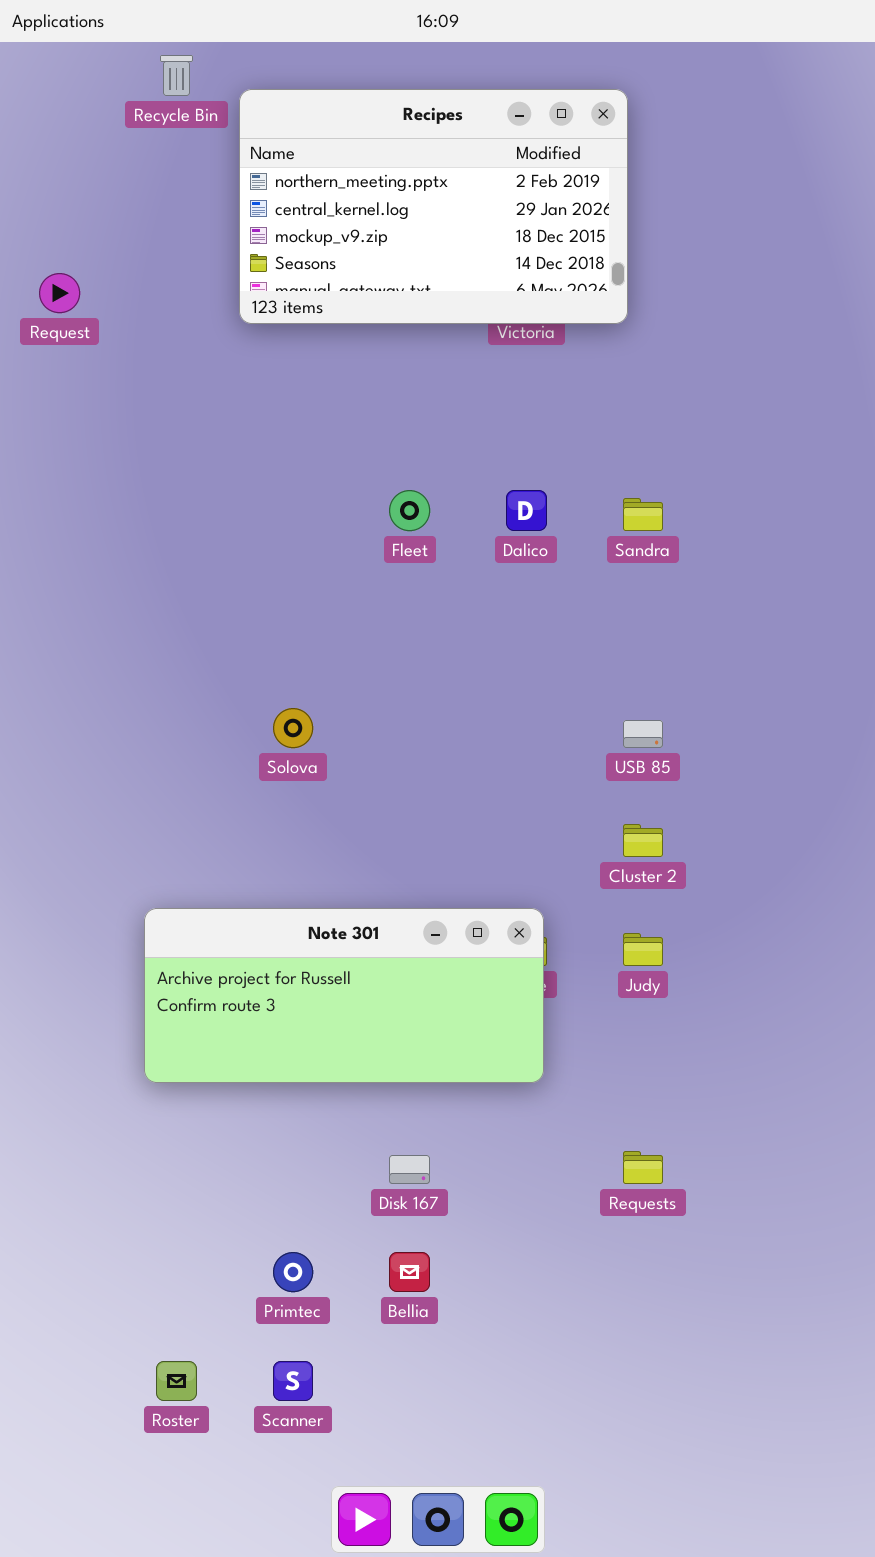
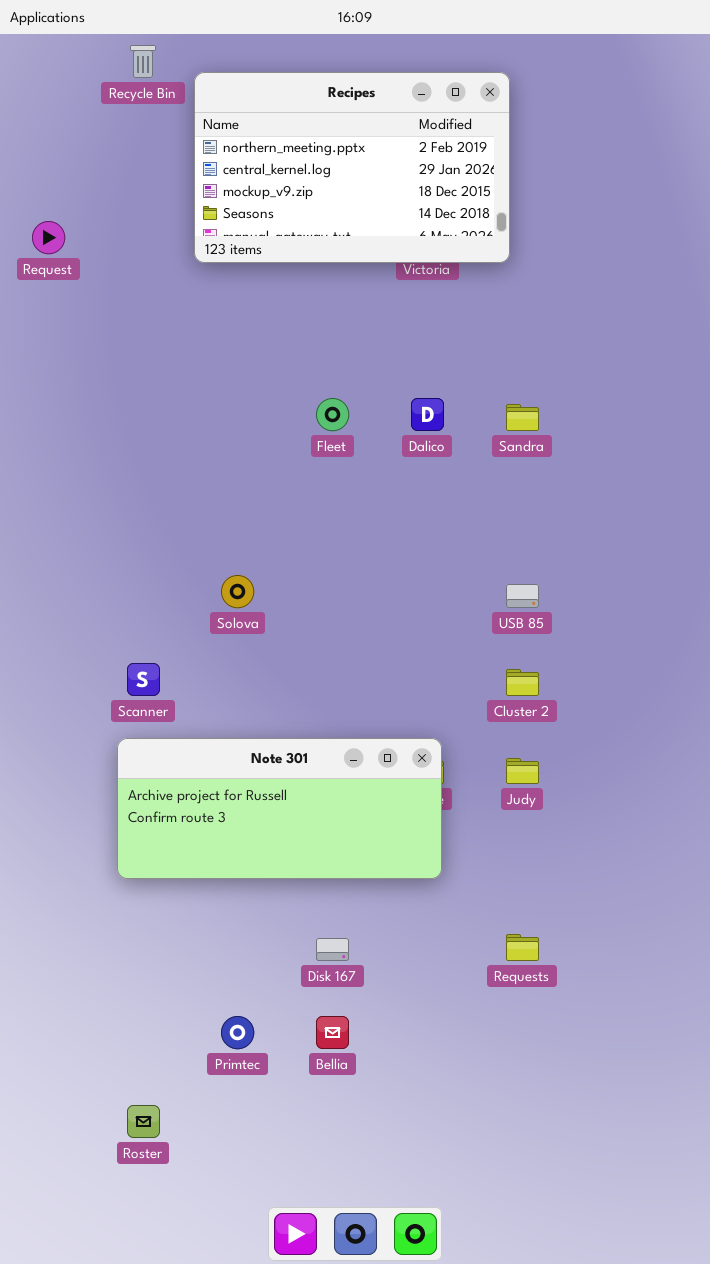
Scanner: [273,1361,313,1401] -> [127,663,160,696], moved

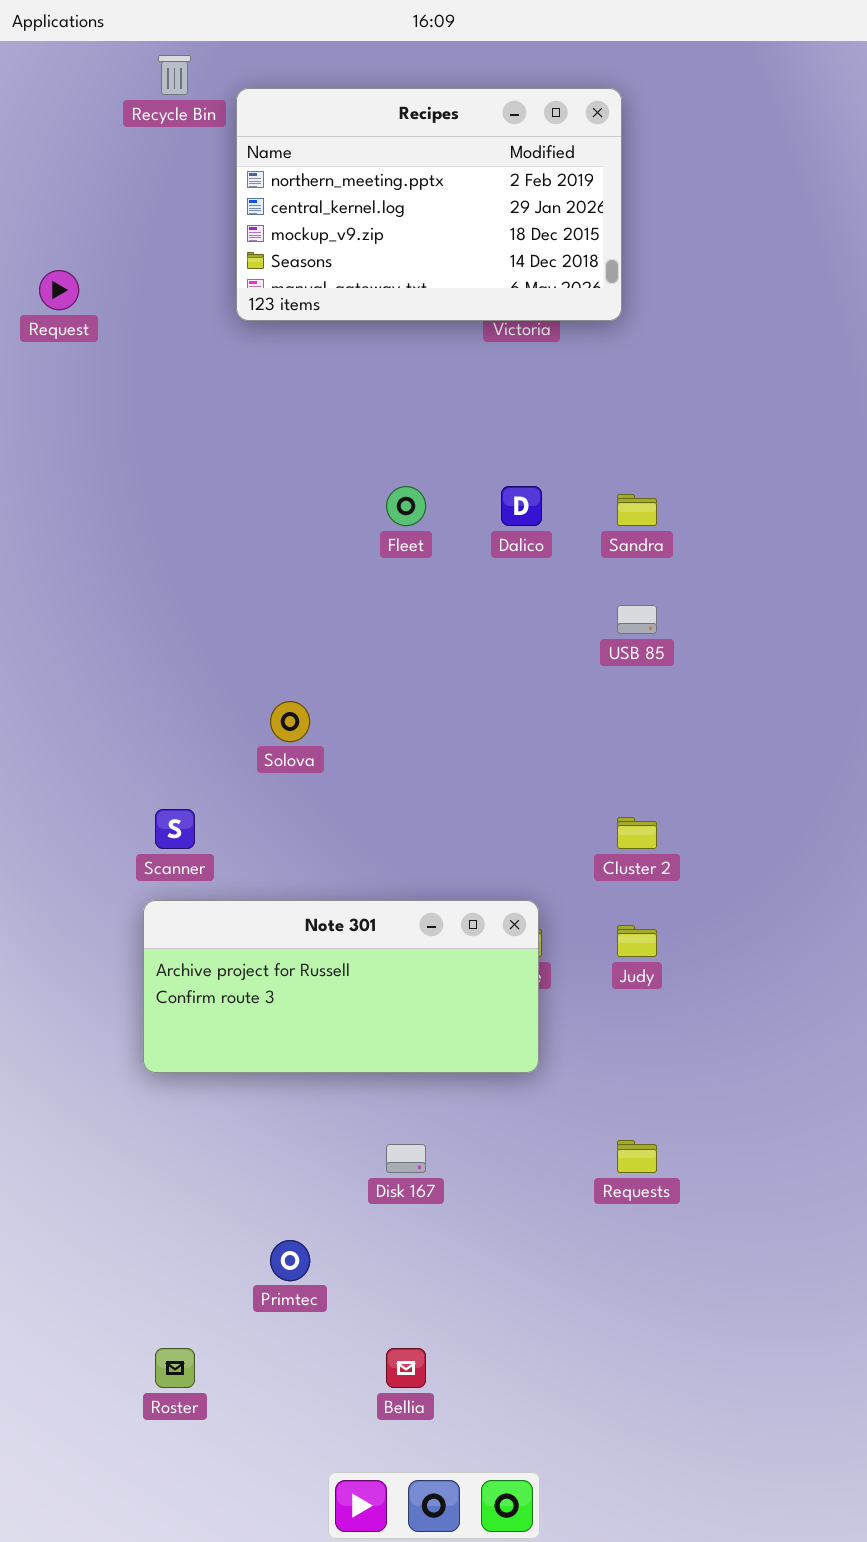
USB 85: [506,584,539,608] -> [617,605,657,634], moved
Bellia: [316,1016,349,1049] -> [386,1348,426,1388], moved

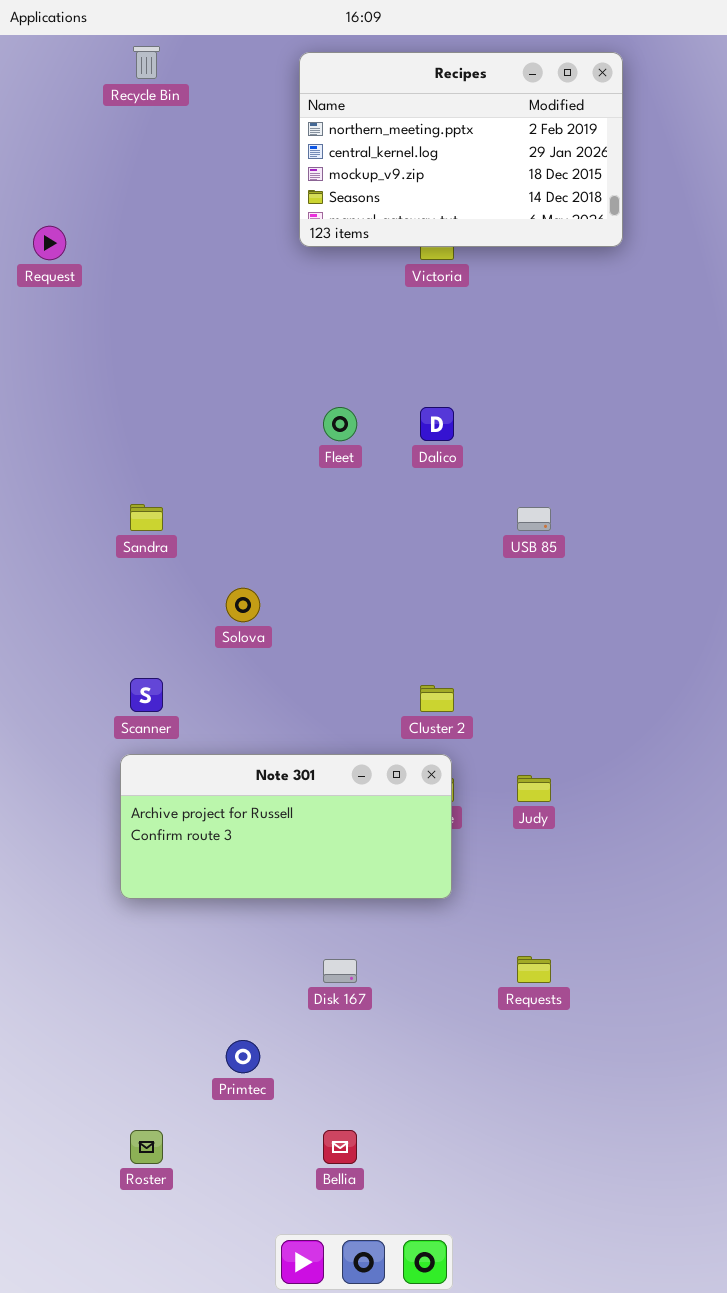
Recipes: [236,88,622,321] -> [299,52,623,247], moved
Sandra: [617,494,657,526] -> [130,504,163,531], moved
Cluster 2: [617,817,657,849] -> [420,685,454,712], moved

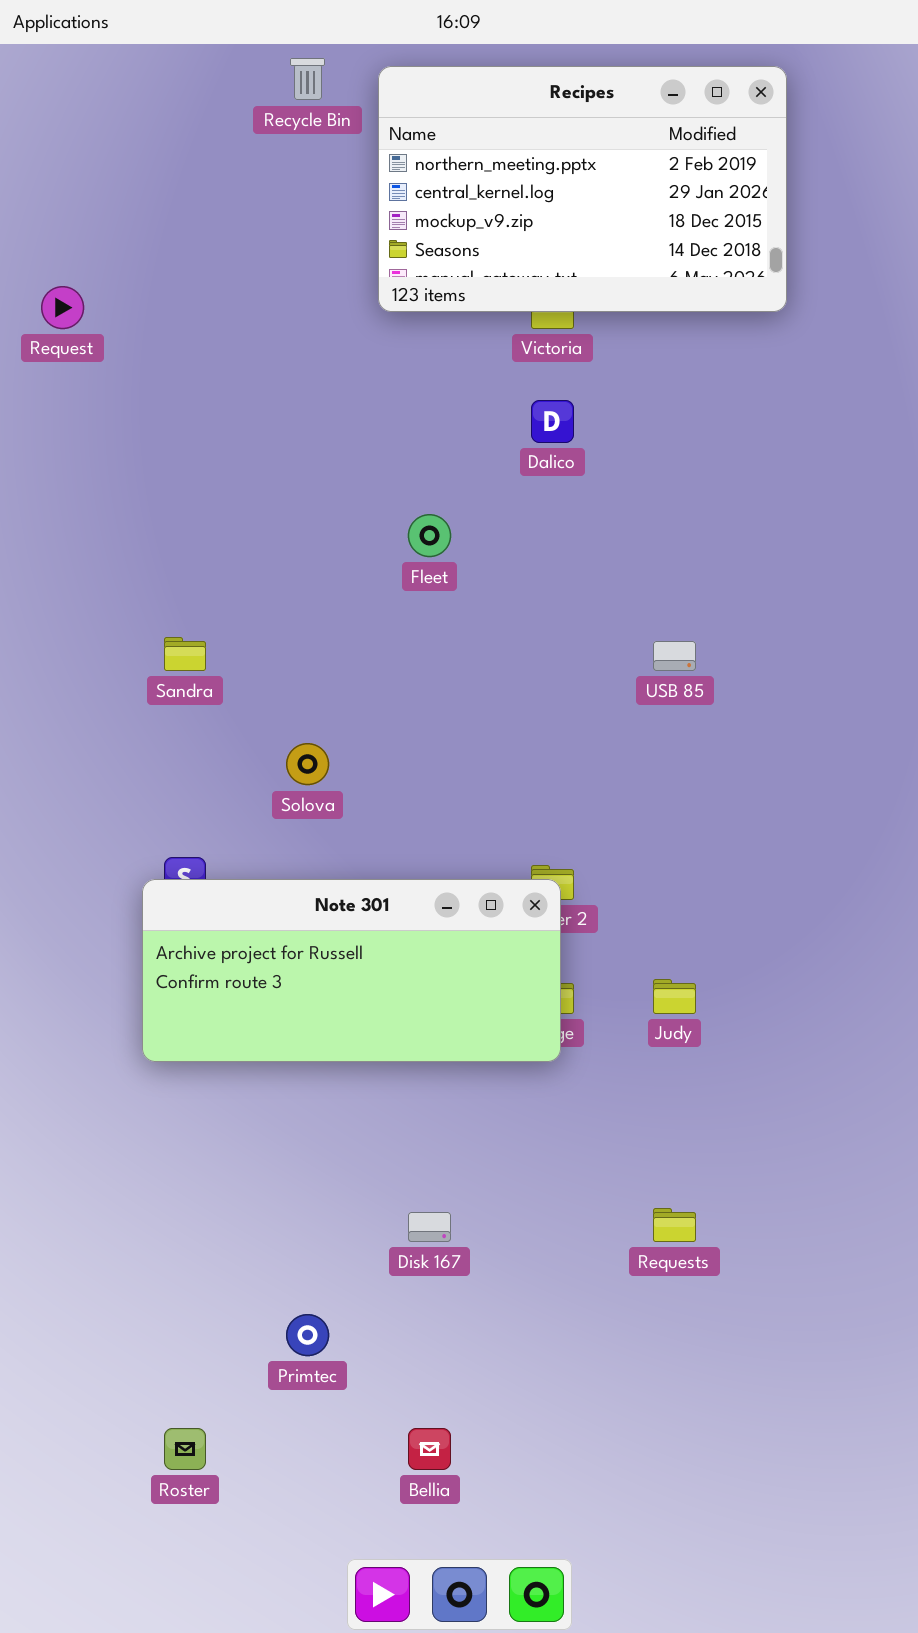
Recycle Bin: [133,46,160,79] -> [290,58,325,100], moved
Dalico: [420,407,454,441] -> [531,400,574,443], moved
Note 301: [120,754,452,899] -> [142,879,561,1062], moved

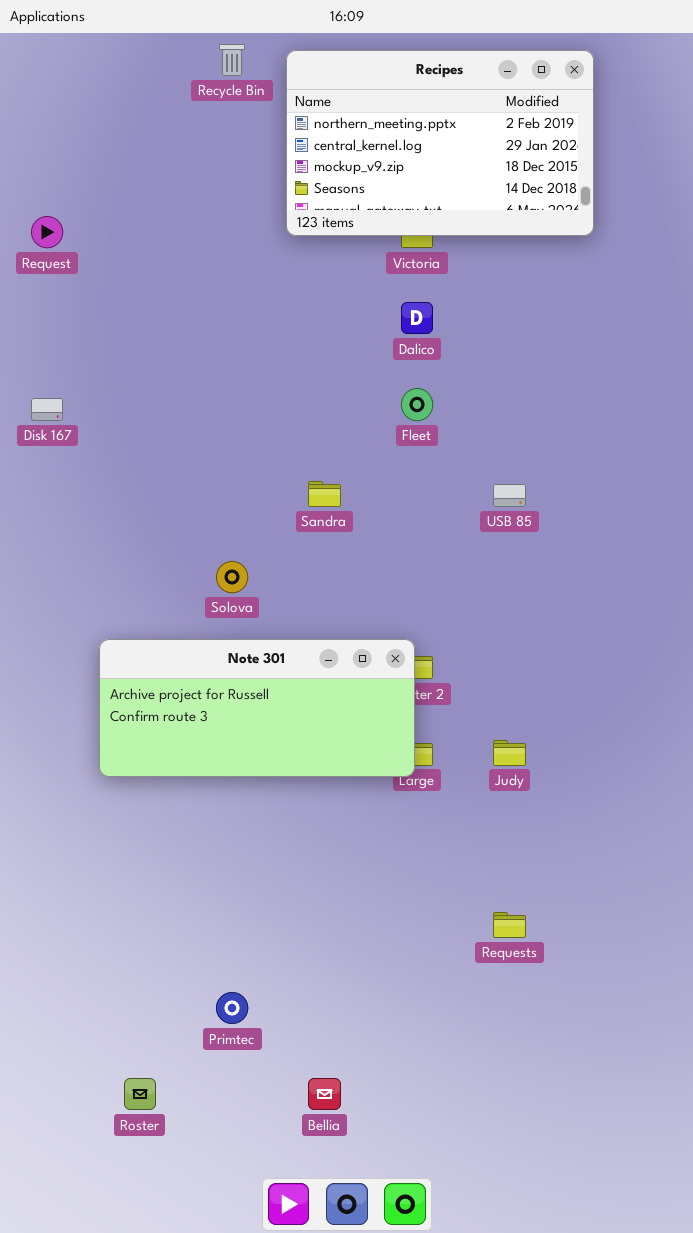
Fleet: [408,514,451,557] -> [401,388,433,421], moved
Sandra: [164,637,206,671] -> [308,481,341,507], moved
Note 301: [142,879,561,1062] -> [99,639,415,777], moved
Disk 167: [408,1212,451,1242] -> [31,398,63,421], moved

